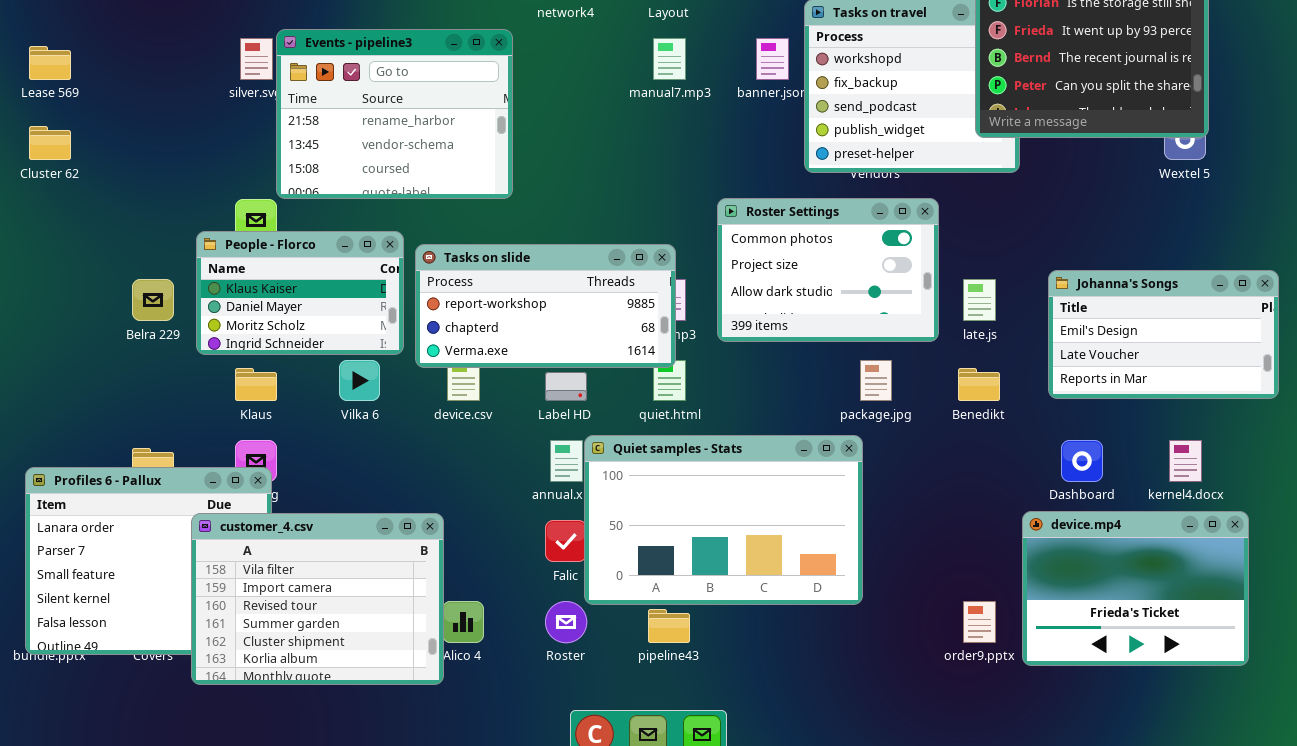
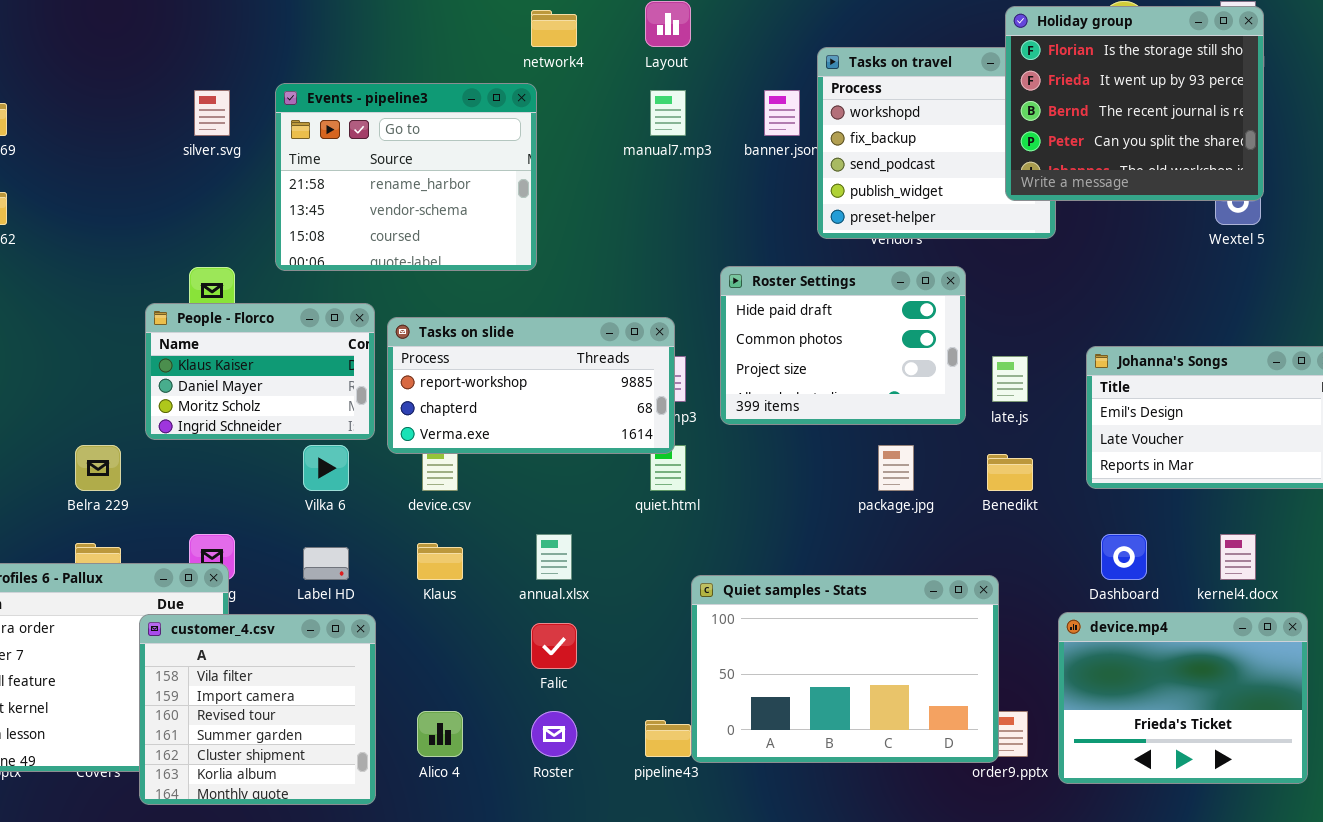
Events - pipeline3: [276,29,513,199] -> [275,83,537,271], moved
Roster Settings: [717,198,939,342] -> [720,266,966,425], scrolled up 1 row
Belra 229: [132,279,174,321] -> [75,445,121,491], moved
Klaus: [235,368,277,401] -> [417,543,463,580], moved
Label HD: [545,372,587,401] -> [303,547,349,580], moved
Quiet samples - Stats: [584,435,863,605] -> [691,575,999,763], moved
customer_4.csv: [191,513,444,685] -> [139,614,376,805], resized

